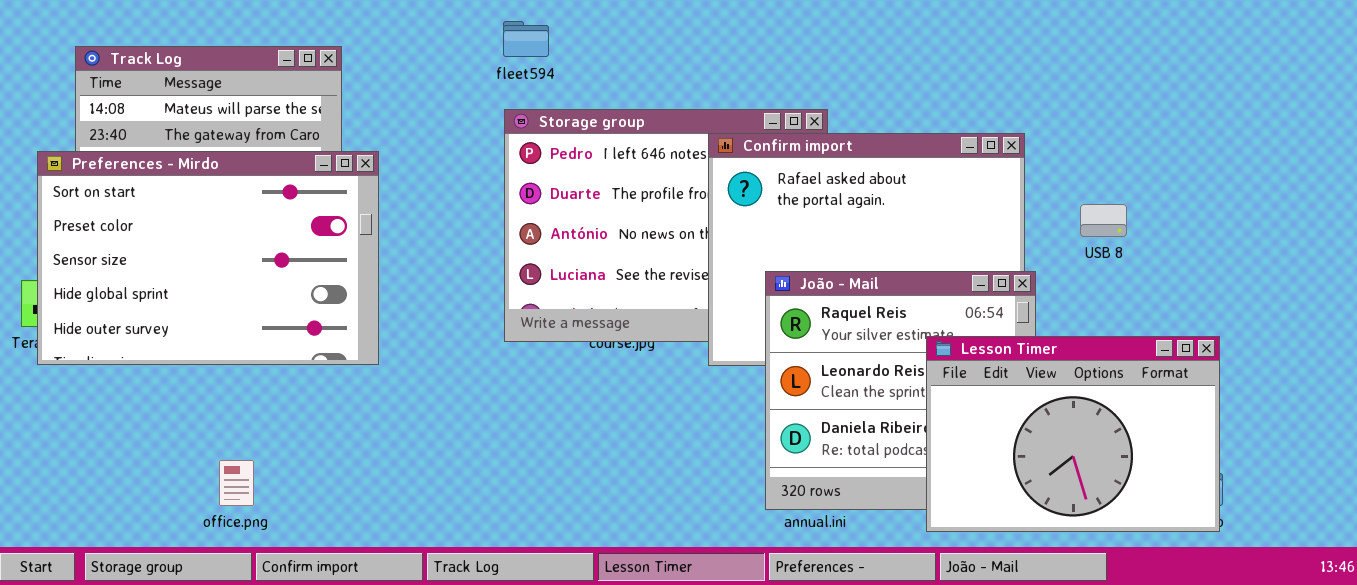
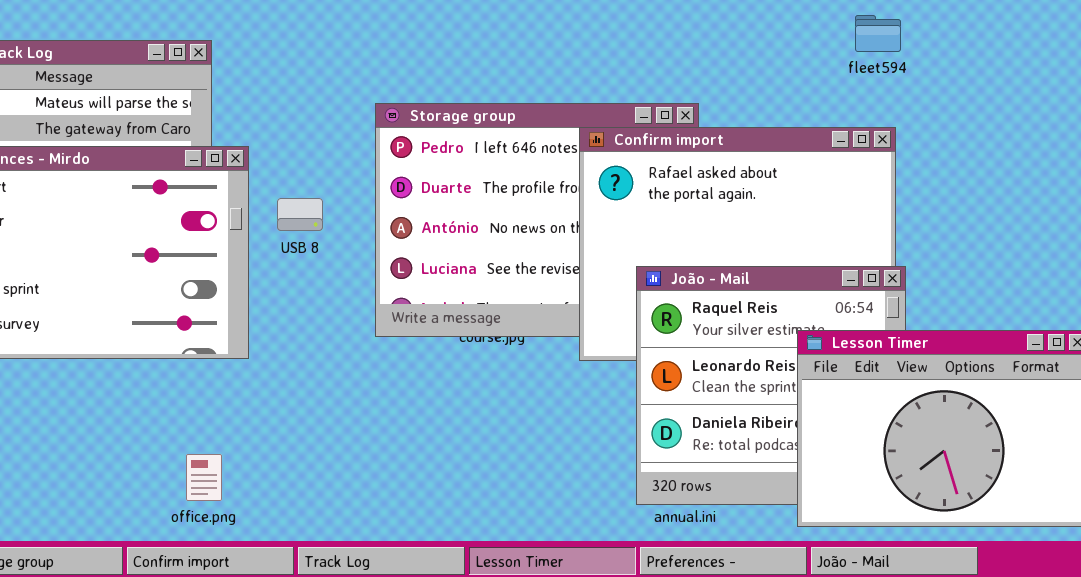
fleet594: [503,21,549,57] -> [855,15,901,52], moved
USB 8: [1080,204,1127,237] -> [277,198,323,231], moved
office.png: [219,460,254,506] -> [186,454,222,501], moved

